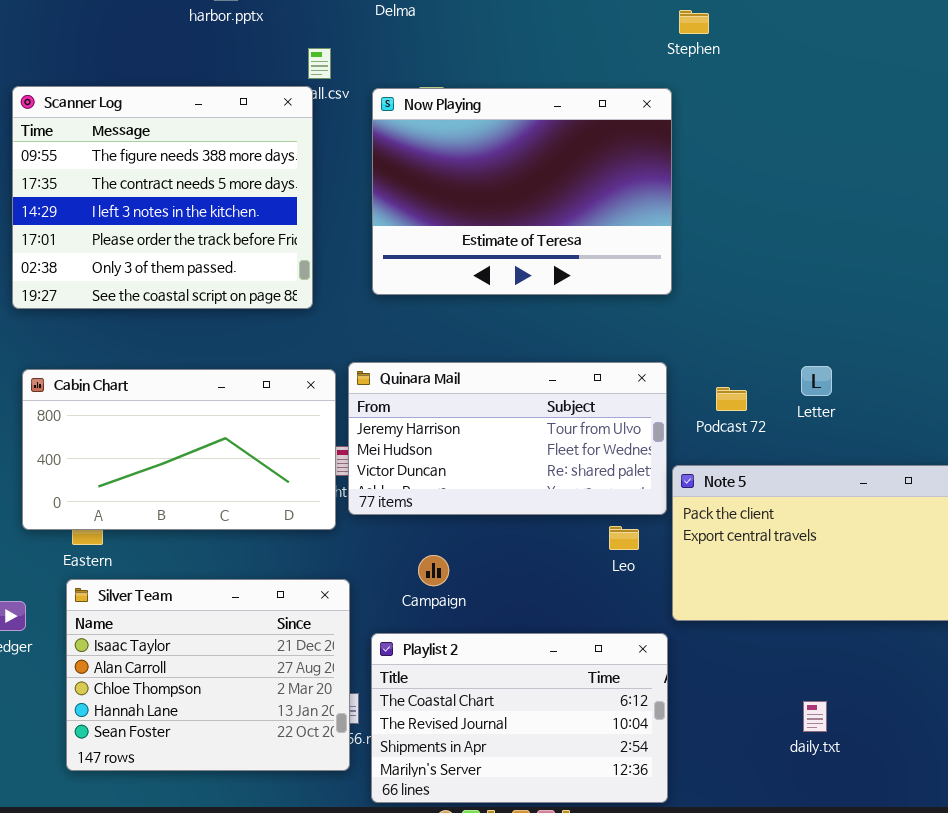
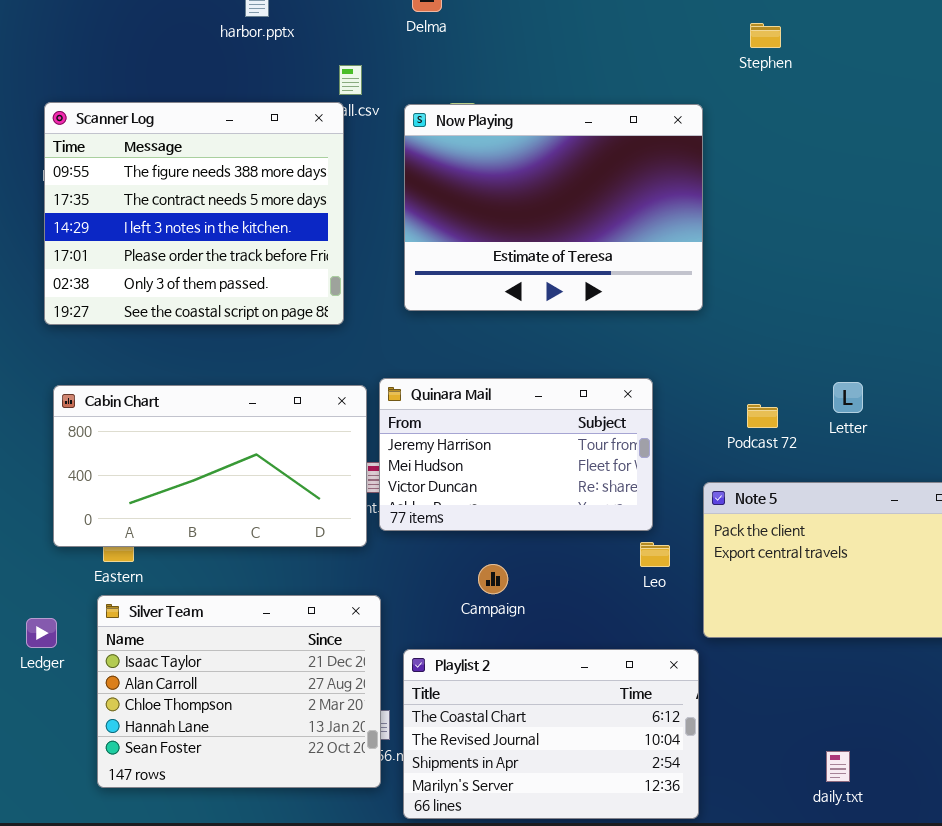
Stephen: [679,10,709,34] -> [750,23,781,48], moved
Quinara Mail: [348,362,667,515] -> [379,378,653,531], resized
Campaign: [418,555,449,586] -> [478,564,508,594], moved
daily.txt: [803,701,827,732] -> [826,751,850,782], moved

